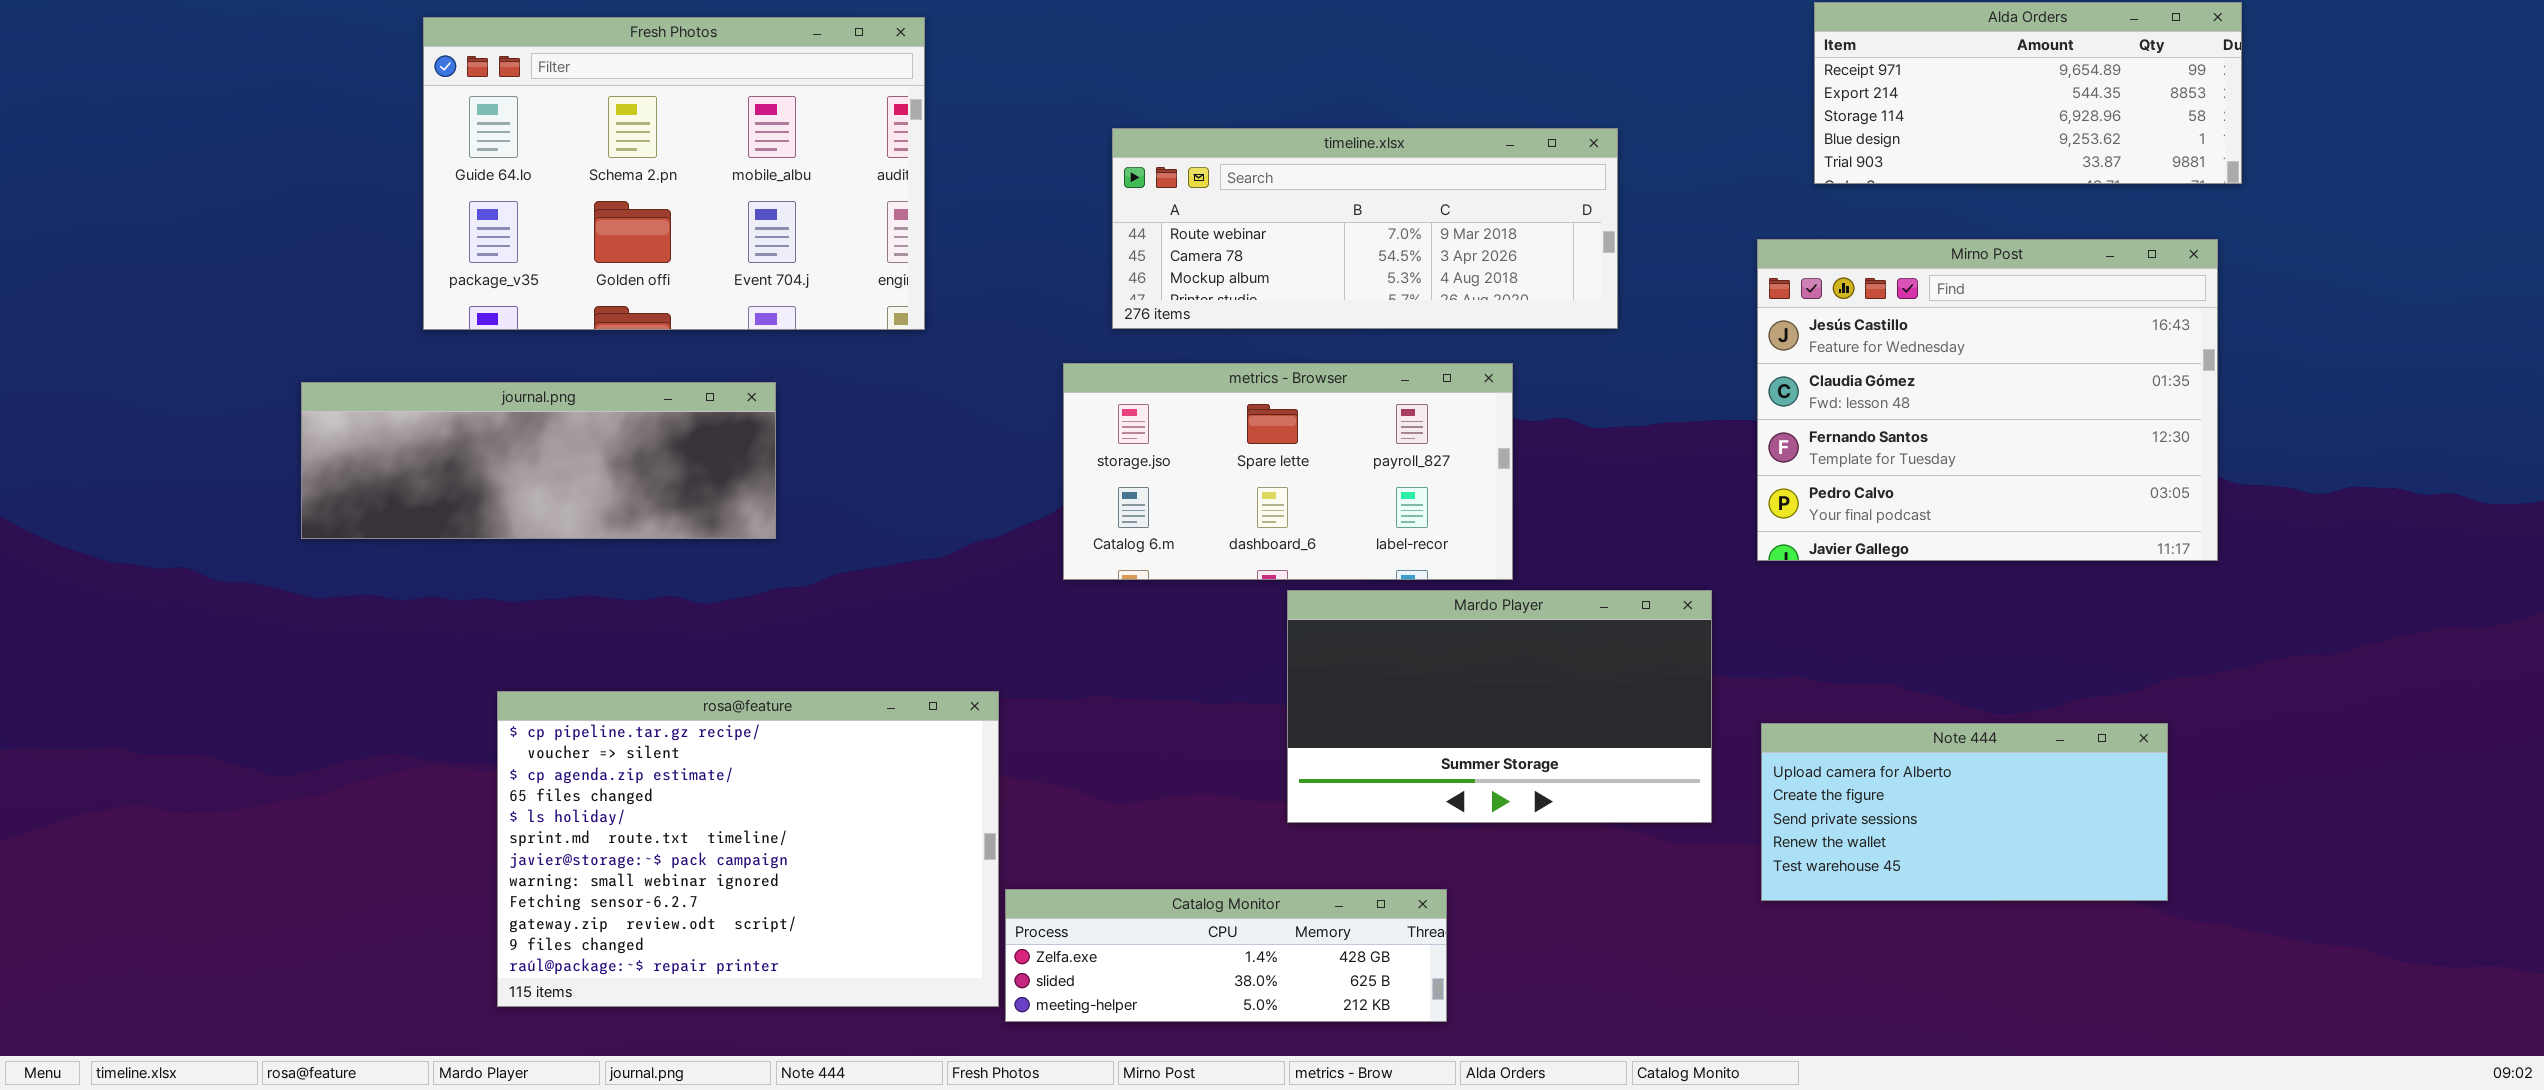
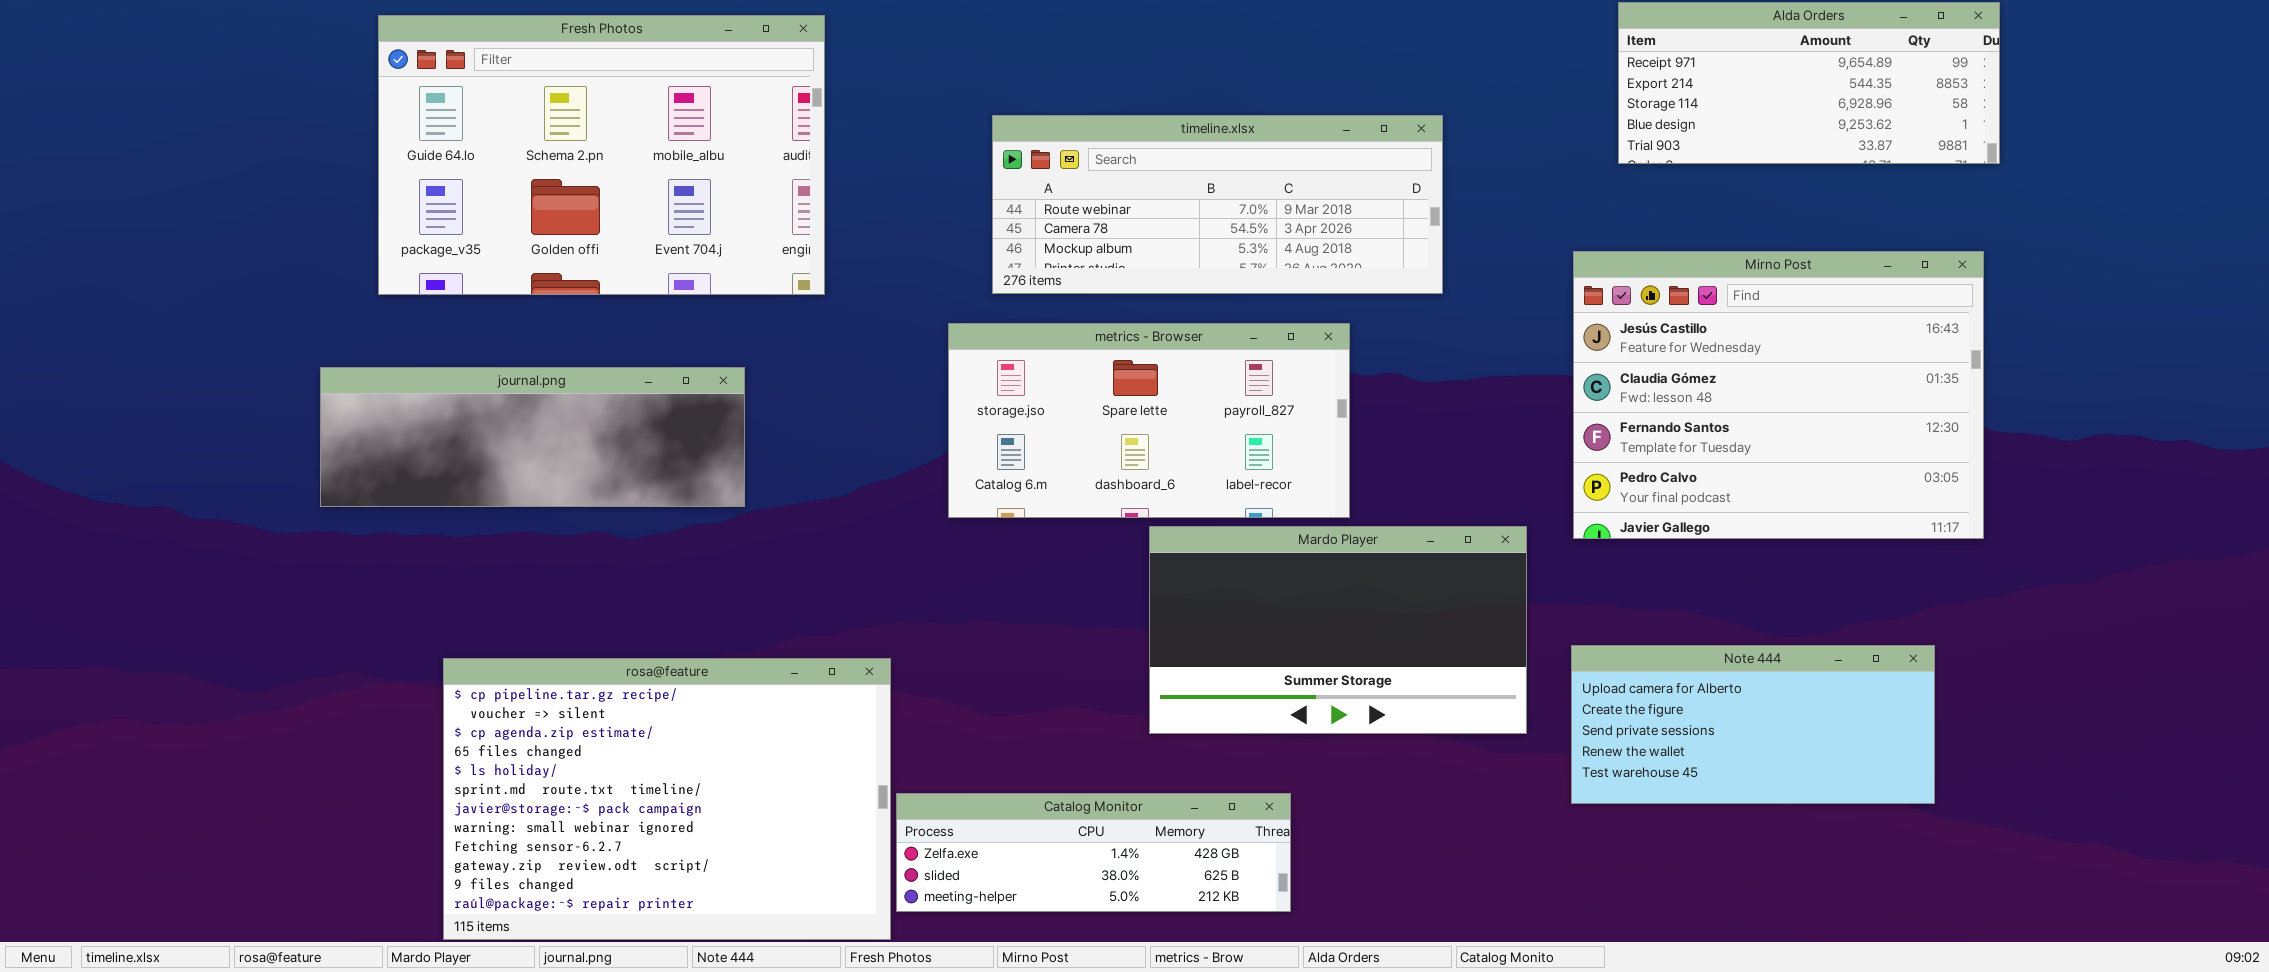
Mirno Post: [1757,239,2218,561] -> [1573,251,1984,539], moved
journal.png: [301,382,776,539] -> [320,367,745,507], moved
rosa@feature: [497,691,999,1007] -> [443,658,891,940], moved

